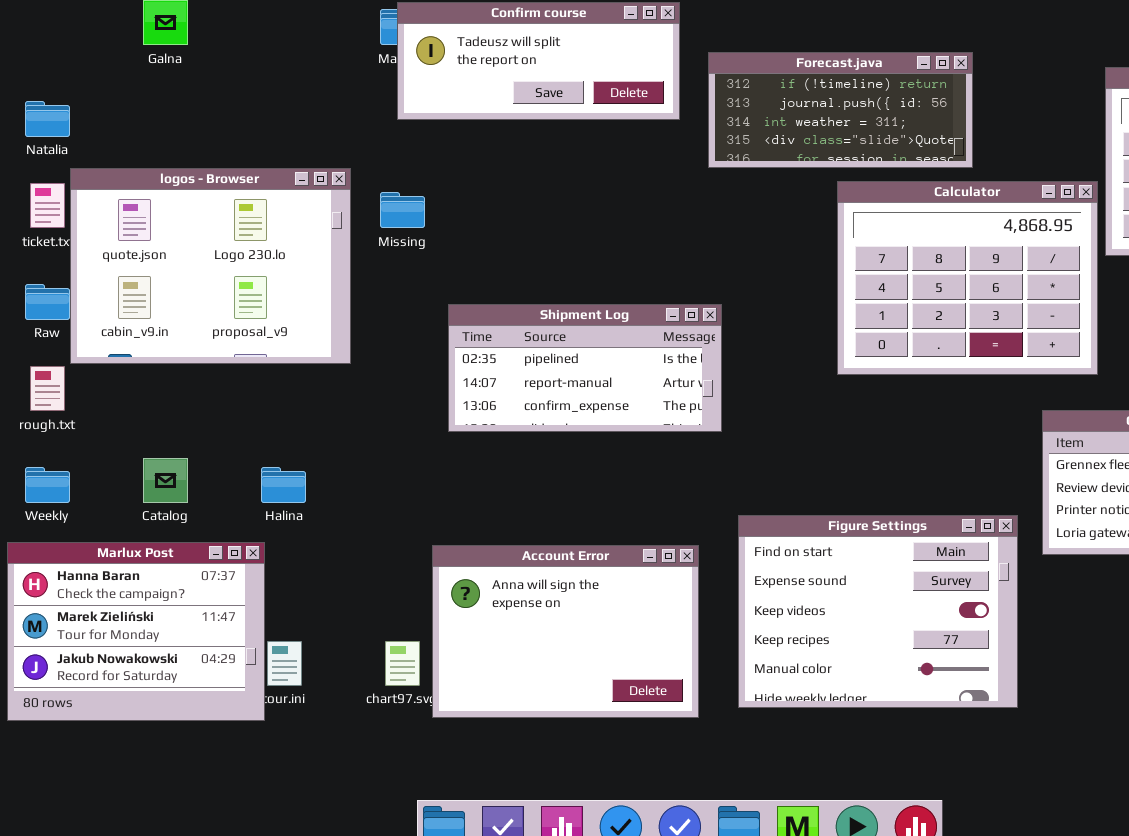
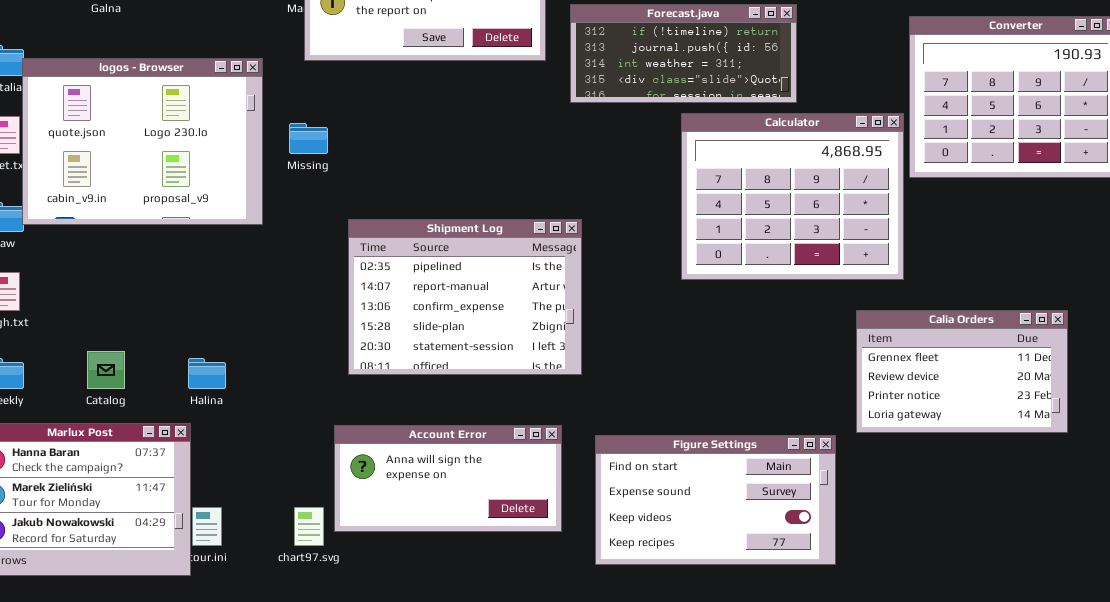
logos - Browser: [70,168,351,364] -> [22,58,263,225], moved
Shipment Log: [448,304,722,432] -> [348,219,582,375], resized
Figure Settings: [738,515,1018,708] -> [595,435,836,565], resized
Account Error: [432,545,699,718] -> [334,425,562,532], resized

